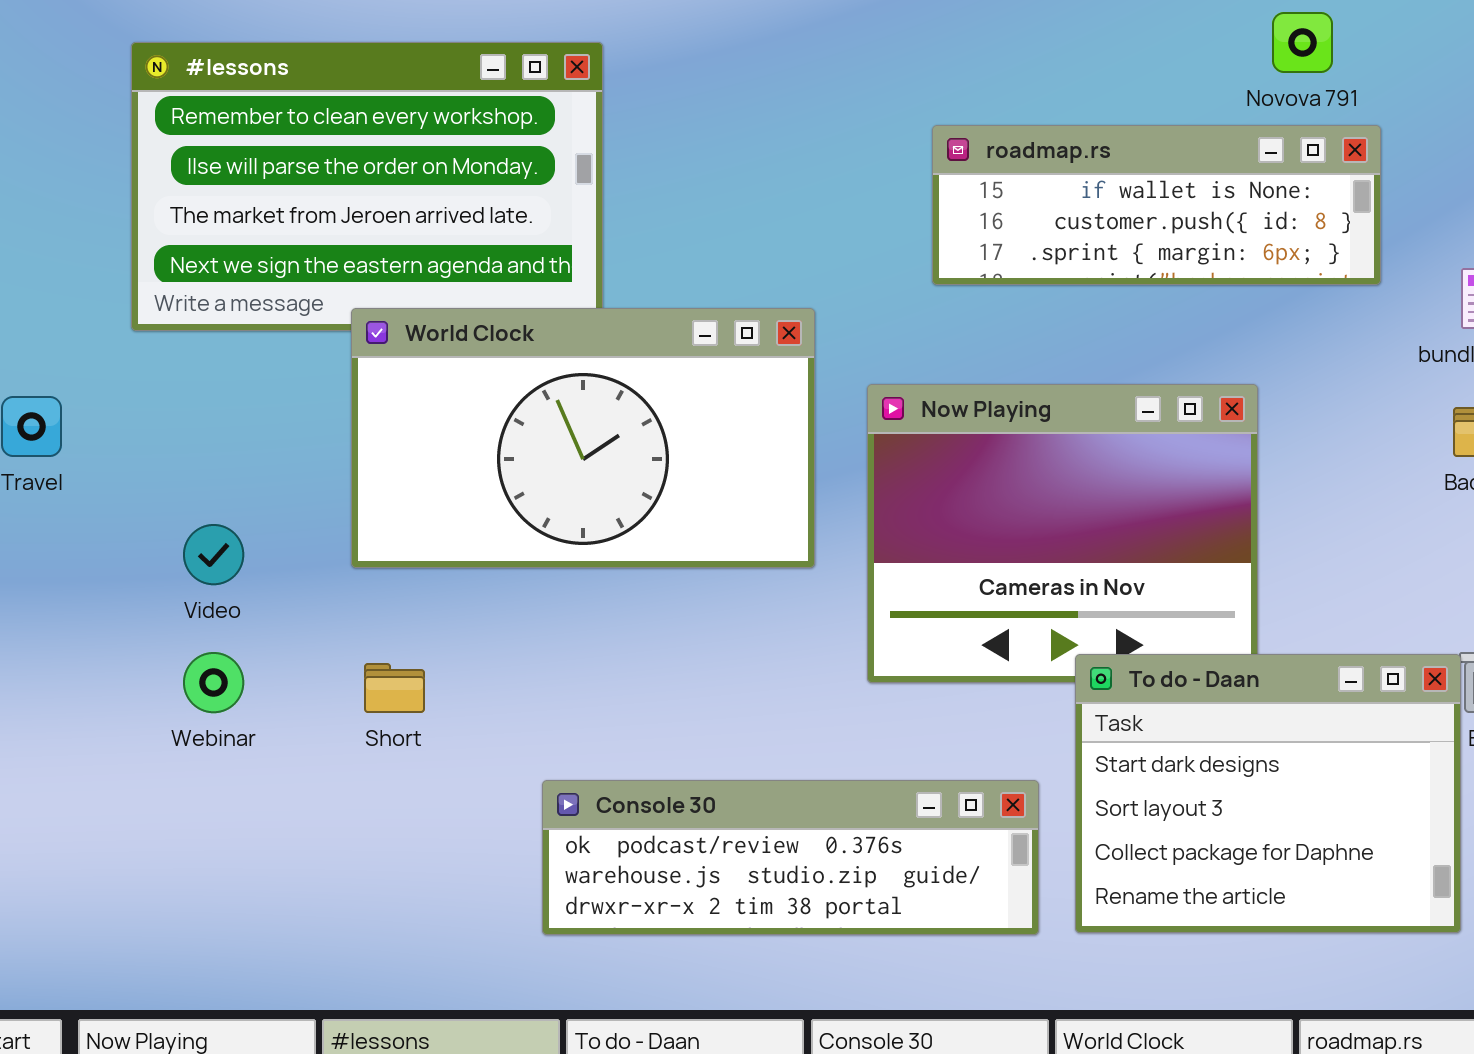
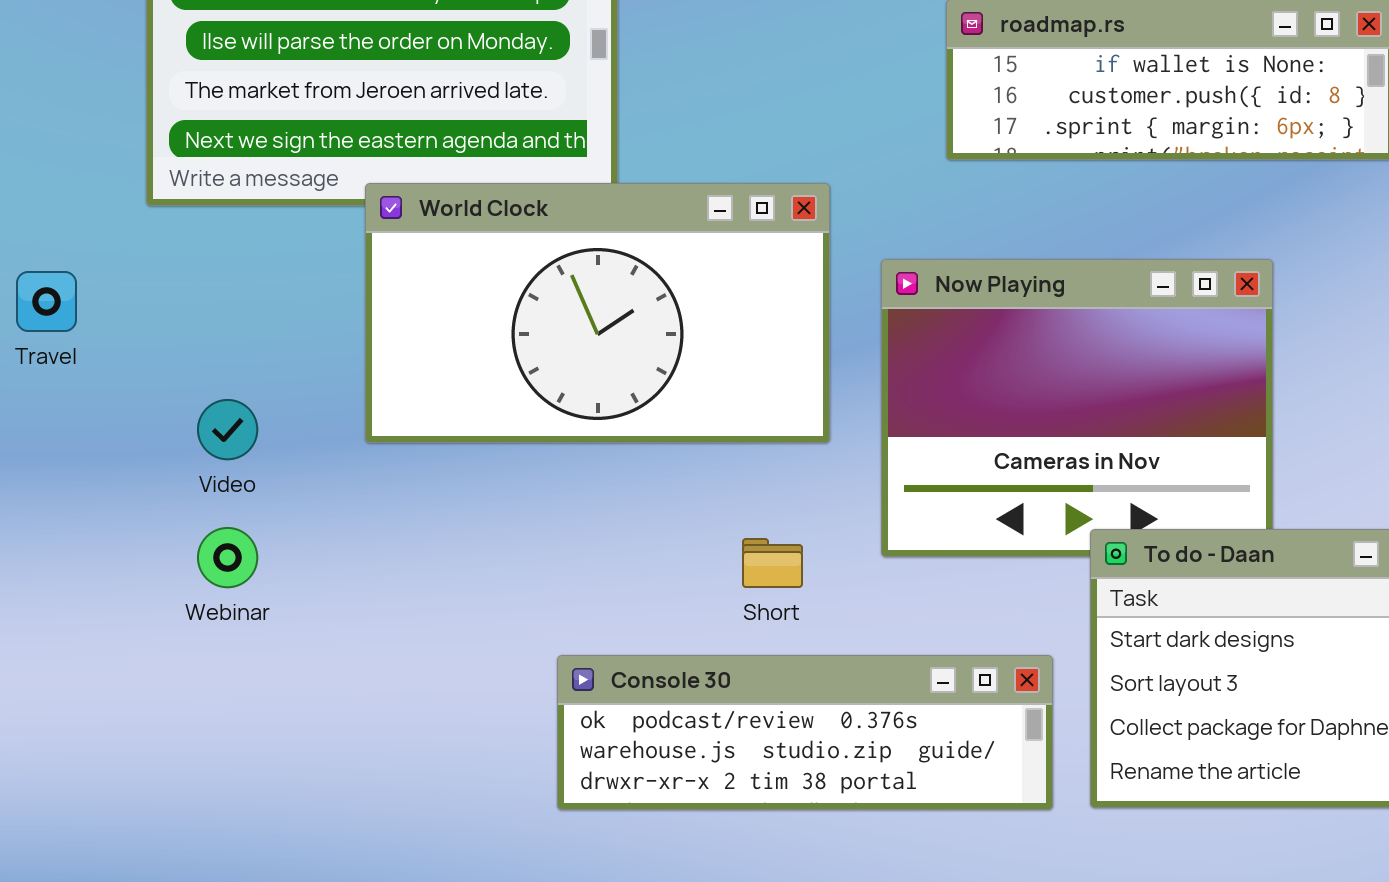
Short: [364,663,425,713] -> [742,538,803,588], moved

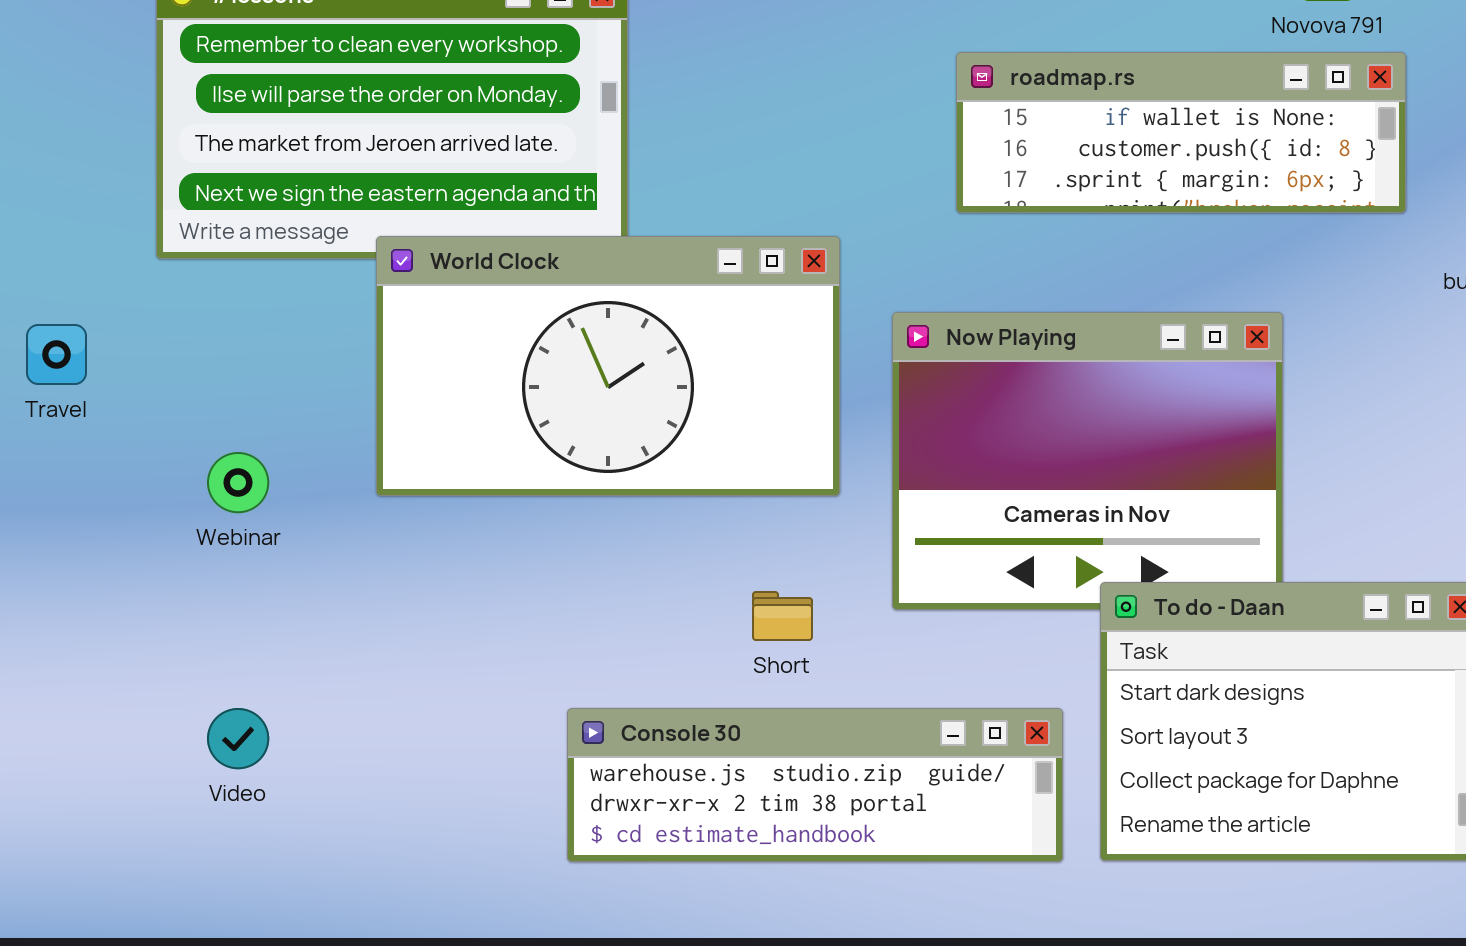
Video: [197,399,258,460] -> [207,708,269,769], moved
Webinar: [197,527,258,588] -> [207,452,269,513], moved
Console 30: [557,655,1053,810] -> [567,708,1063,862], scrolled down 1 row

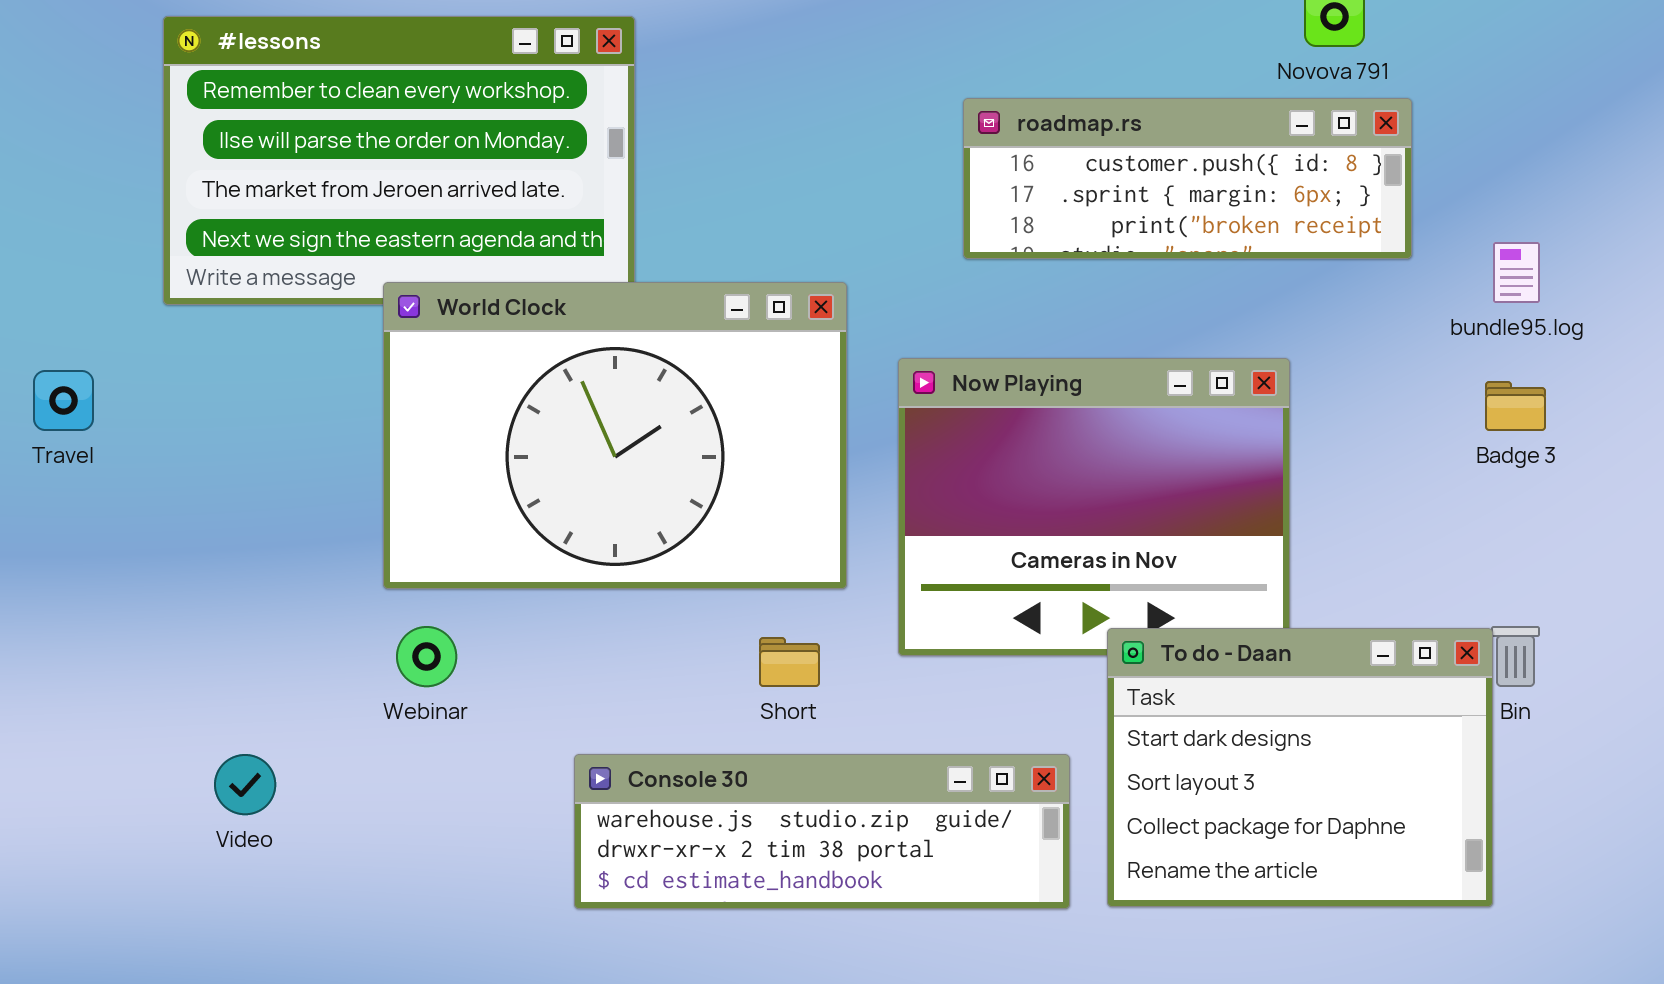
roadmap.rs: [956,52,1406,213] -> [963,98,1412,259], scrolled down 1 row
World Clock: [376,236,840,496] -> [383,282,847,589], resized
Webinar: [207,452,269,513] -> [396,626,457,687], moved

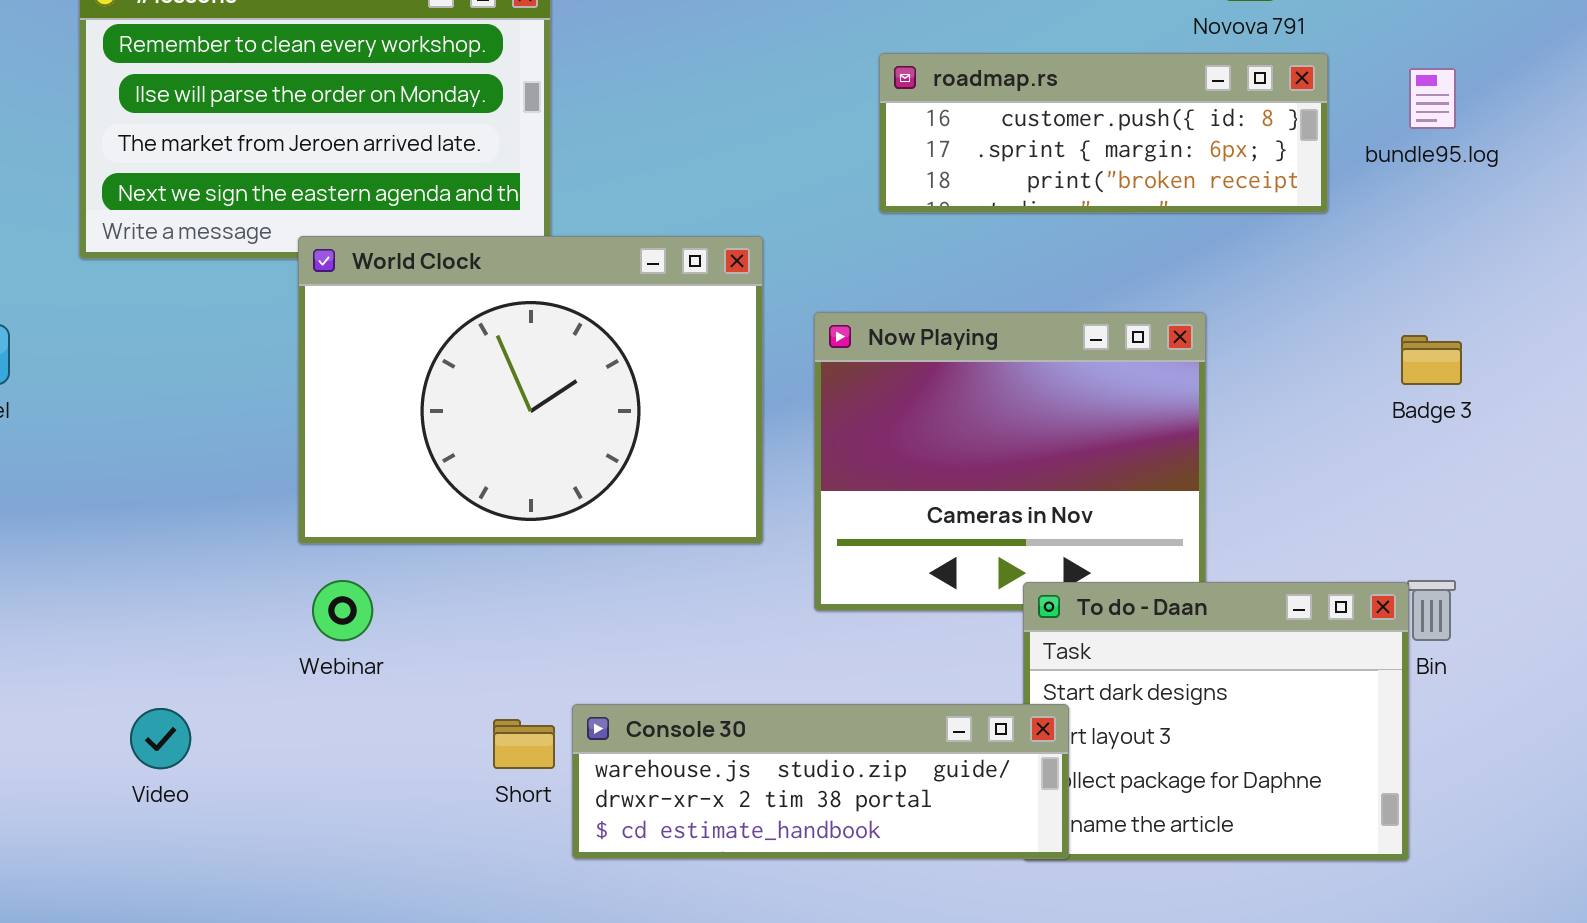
bundle95.log: [1493,242,1540,303] -> [1409,68,1456,129], moved
Short: [759,637,820,687] -> [493,719,555,769], moved
Console 30: [574,754,1070,909] -> [572,704,1069,859], moved

